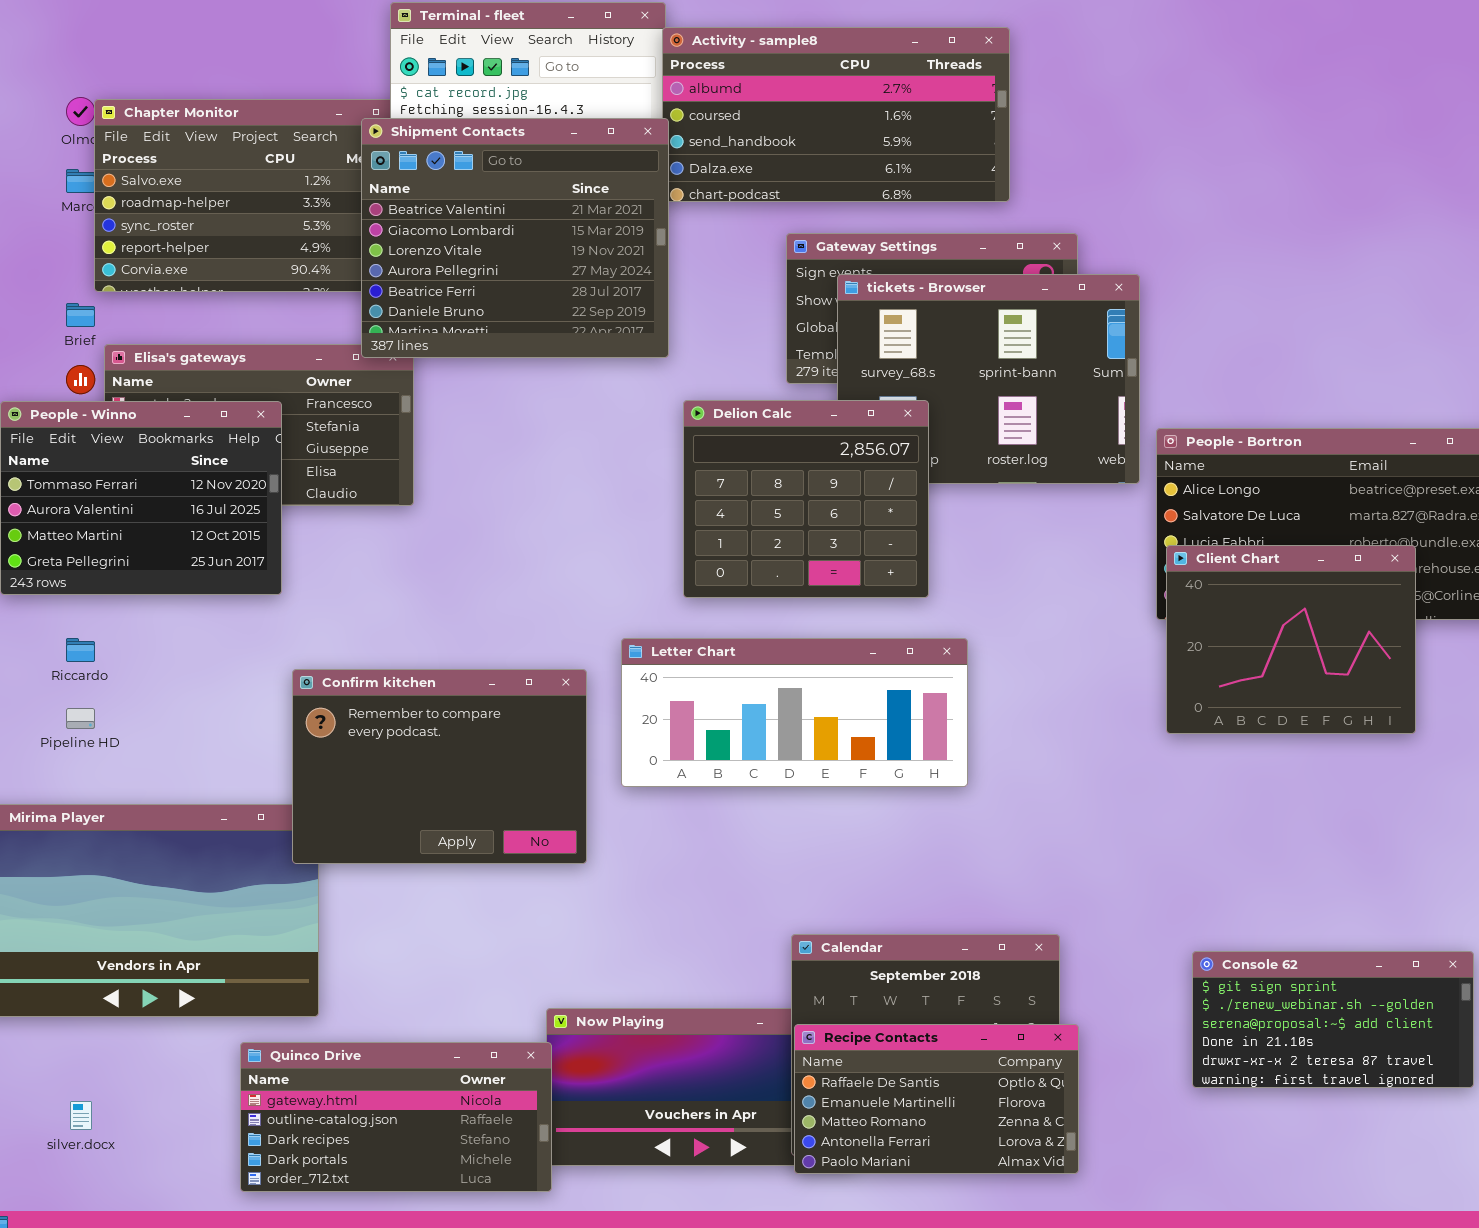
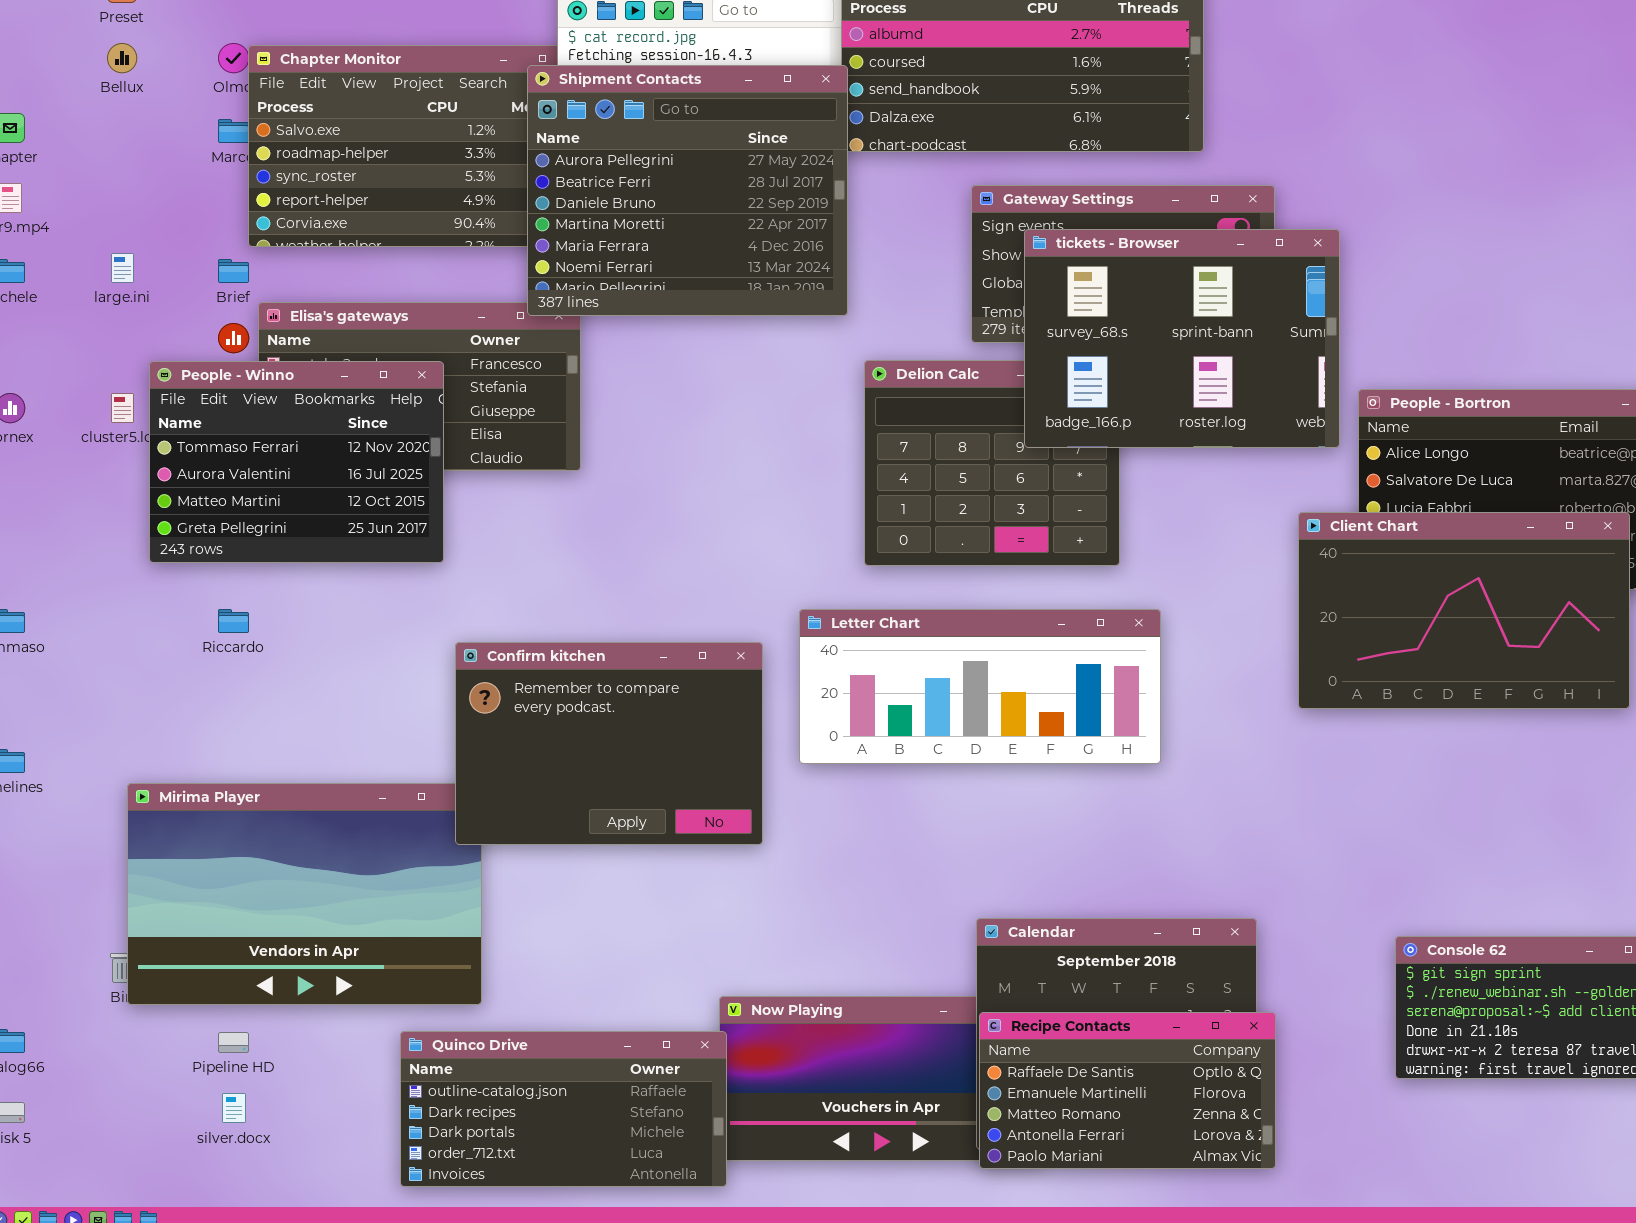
Shipment Contacts: [361,118,669,358] -> [527,65,848,316], scrolled down 3 rows
tickets - Browser: [837,274,1140,484] -> [1024,229,1340,448], raised
Client Chart: [1166,545,1416,734] -> [1298,512,1630,709], resized
Pipeline HD: [66,708,95,729] -> [218,1032,249,1053], moved
Quinco Drive: [240,1042,552,1192] -> [400,1031,727,1187], scrolled down 1 row

